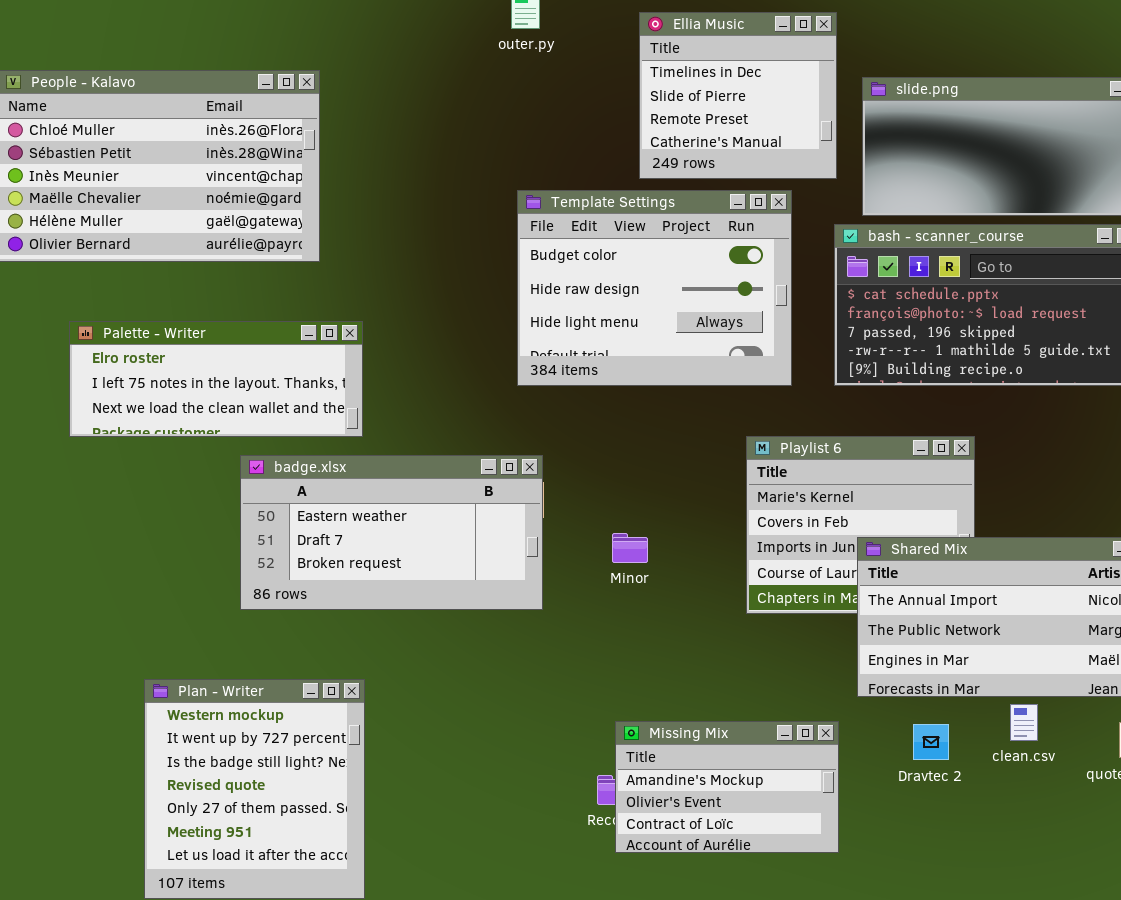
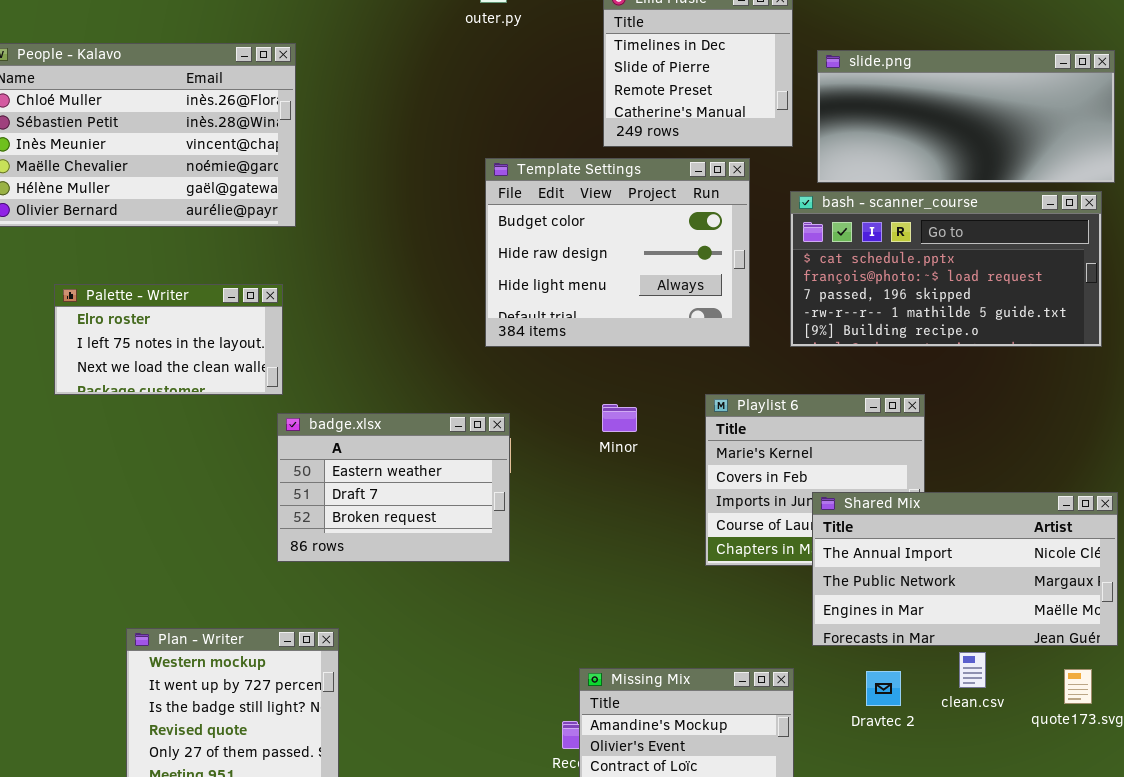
Palette - Writer: [69,321,363,437] -> [54,284,283,395], resized
badge.xlsx: [240,455,543,610] -> [277,413,510,562], resized
Minor: [612,533,648,563] -> [602,404,637,432], moved

